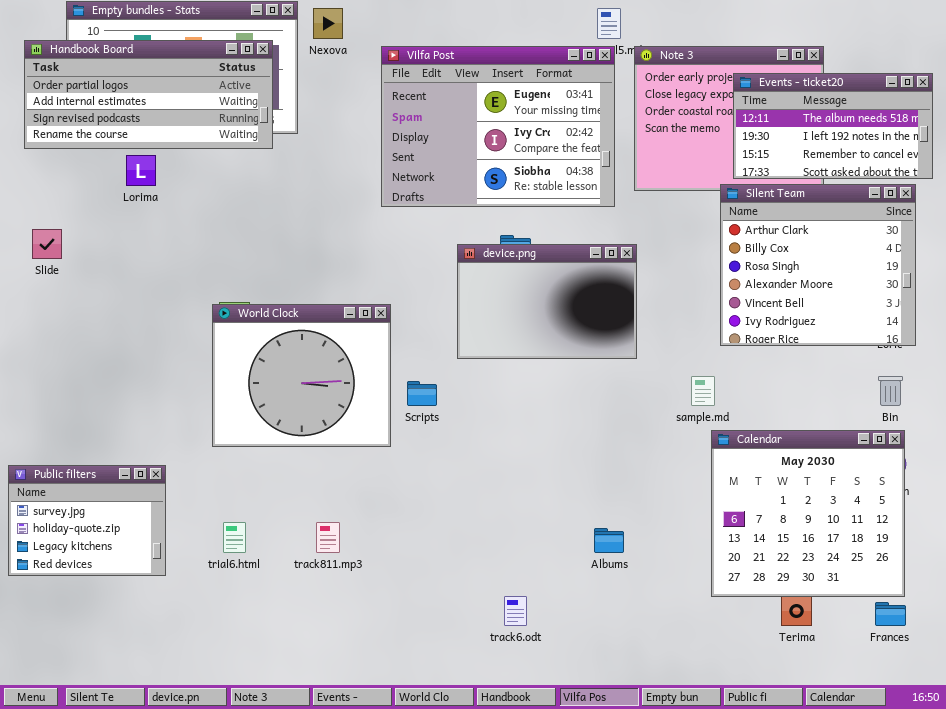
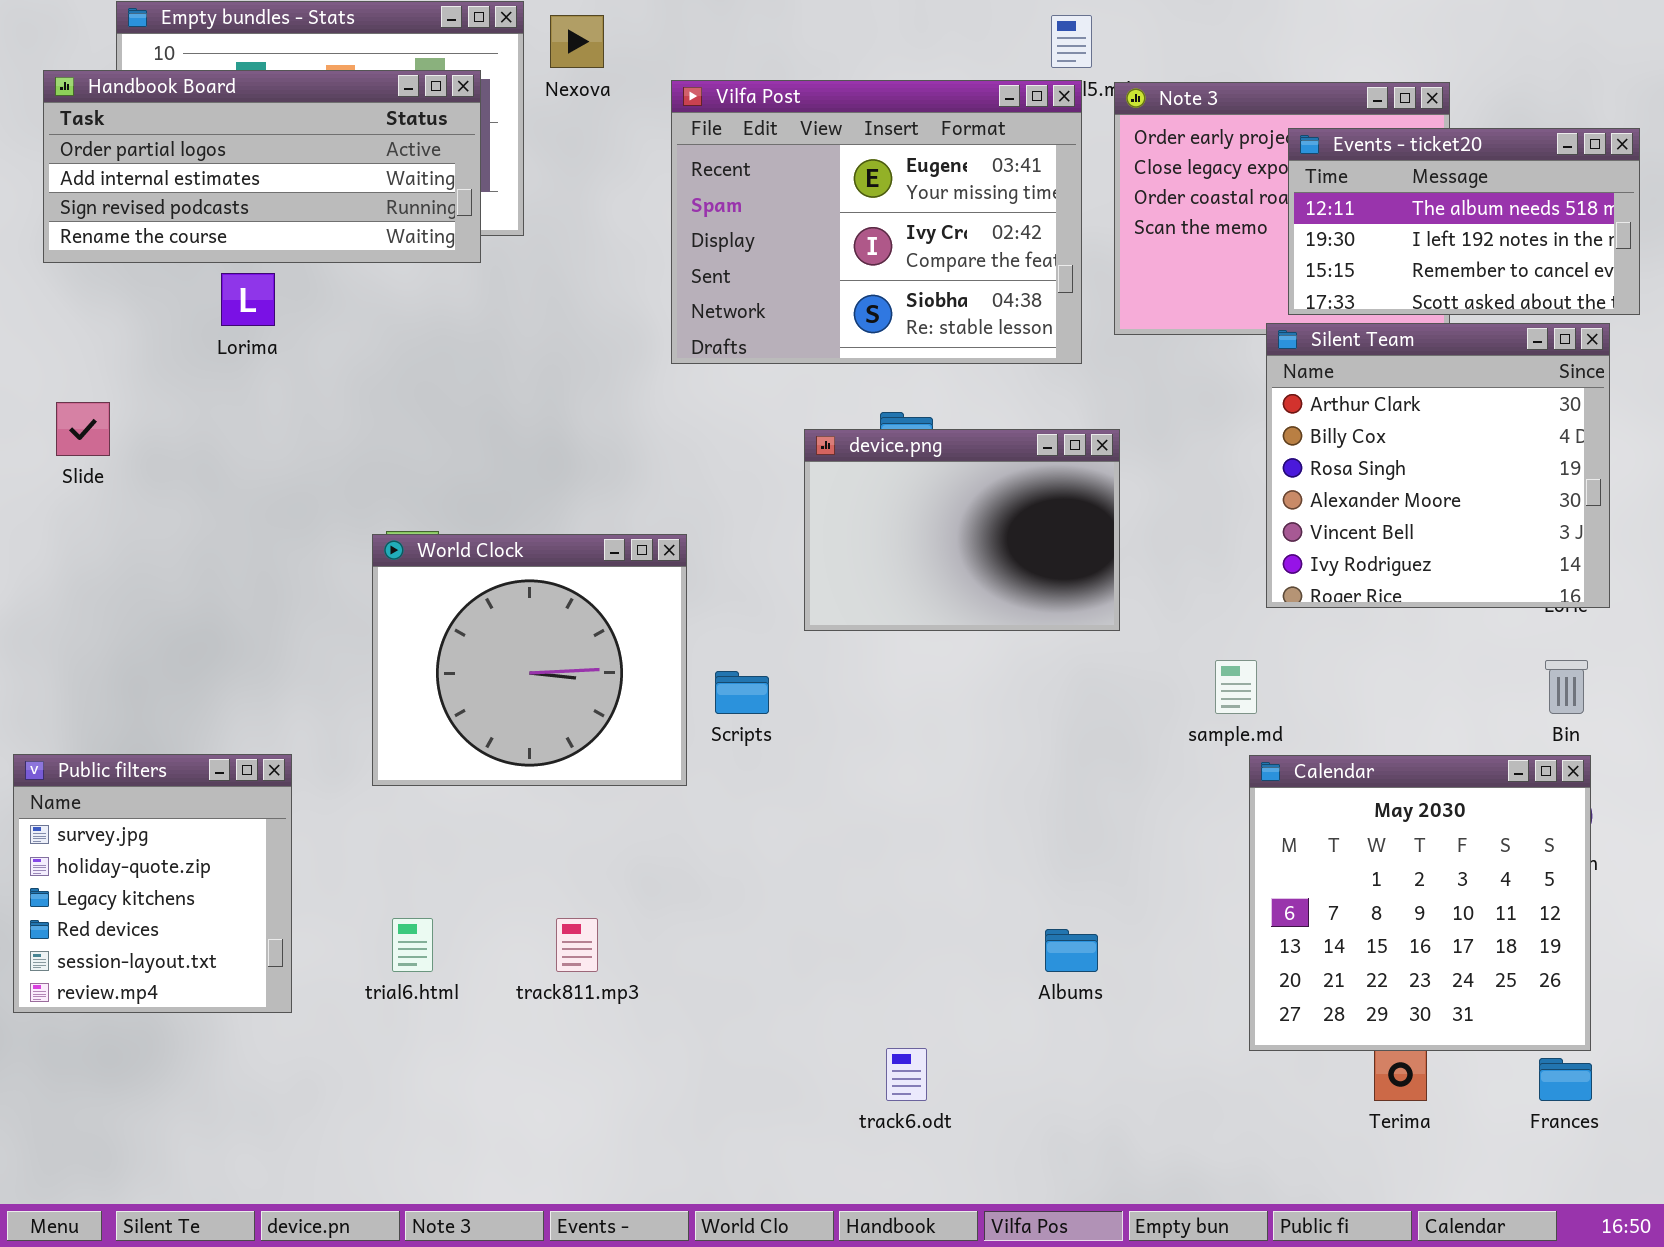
Public filters: [8,465,166,576] -> [13,754,292,1013], resized

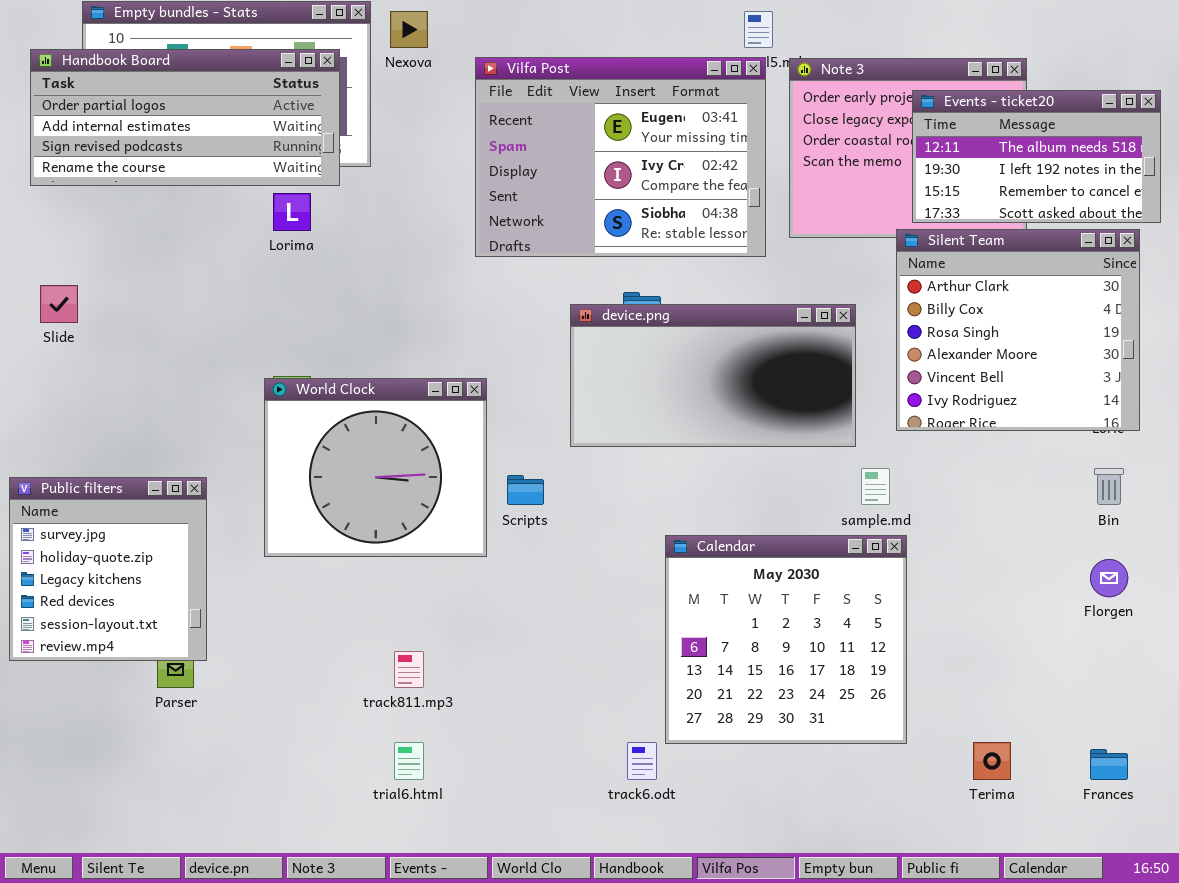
Lorima: [221,273,275,326] -> [273,193,311,231], moved
device.png: [804,429,1120,631] -> [570,304,856,447], resized
Public filters: [13,754,292,1013] -> [9,477,207,661], moved
Calendar: [1249,755,1591,1051] -> [665,535,907,744], moved
trial6.html: [392,918,433,972] -> [394,742,424,780], moved

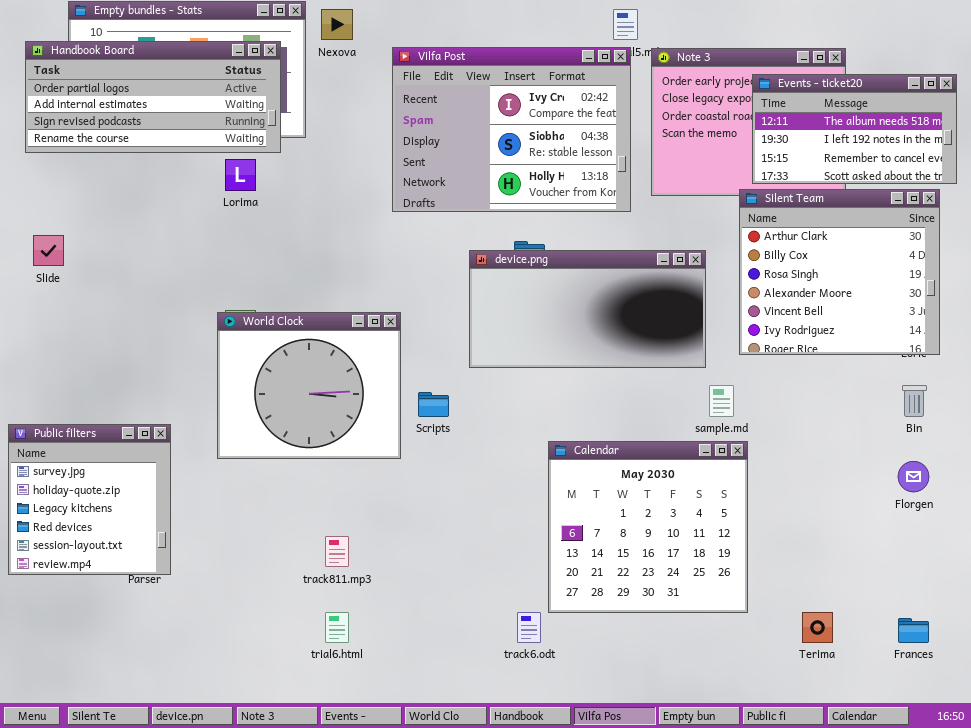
Vilfa Post: [475,57,766,257] -> [392,47,631,212], scrolled down 1 row
Public filters: [9,477,207,661] -> [8,424,171,575], moved

